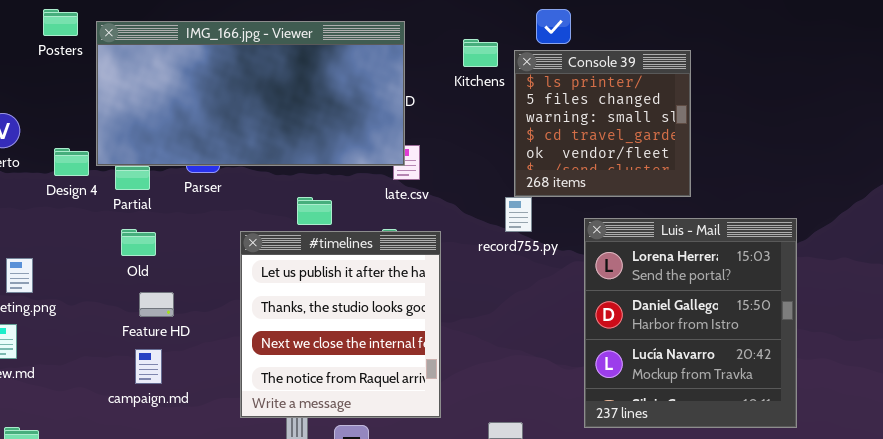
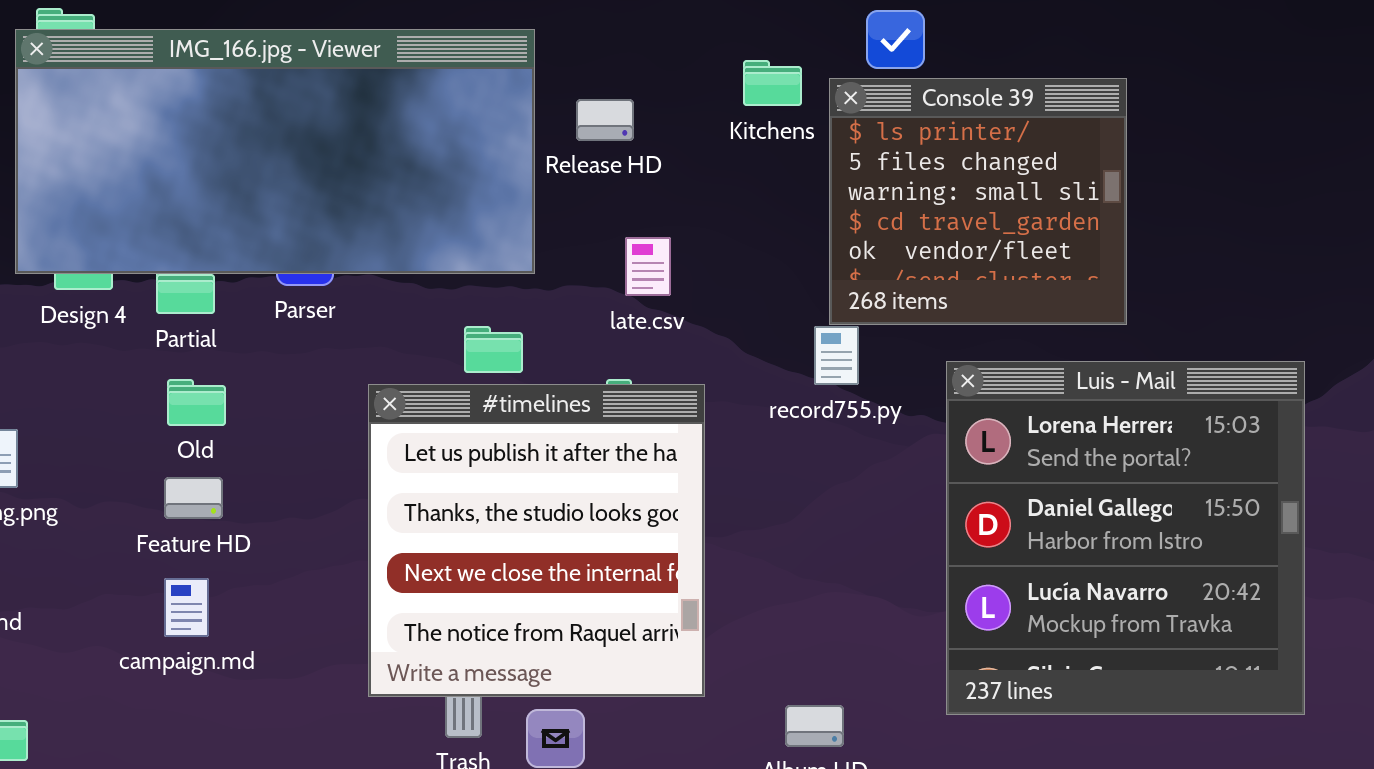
IMG_166.jpg - Viewer: [96,21,405,166] -> [15,29,535,274], moved
Feature HD: [139,292,174,317] -> [164,477,223,519], moved
campaign.md: [135,349,162,384] -> [164,578,209,637], moved

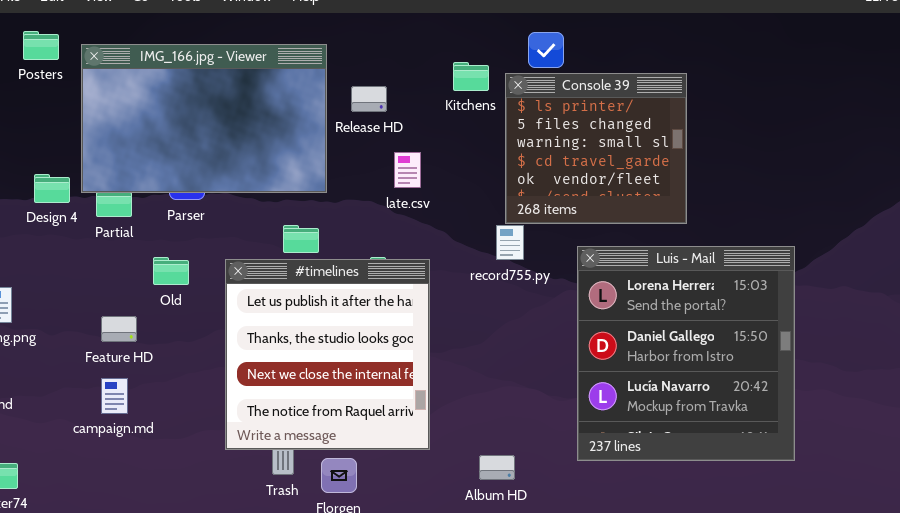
IMG_166.jpg - Viewer: [15,29,535,274] -> [81,44,327,193], resized
late.csv: [625,237,671,296] -> [394,152,421,188], moved
Old: [167,379,226,426] -> [153,257,189,285], moved

